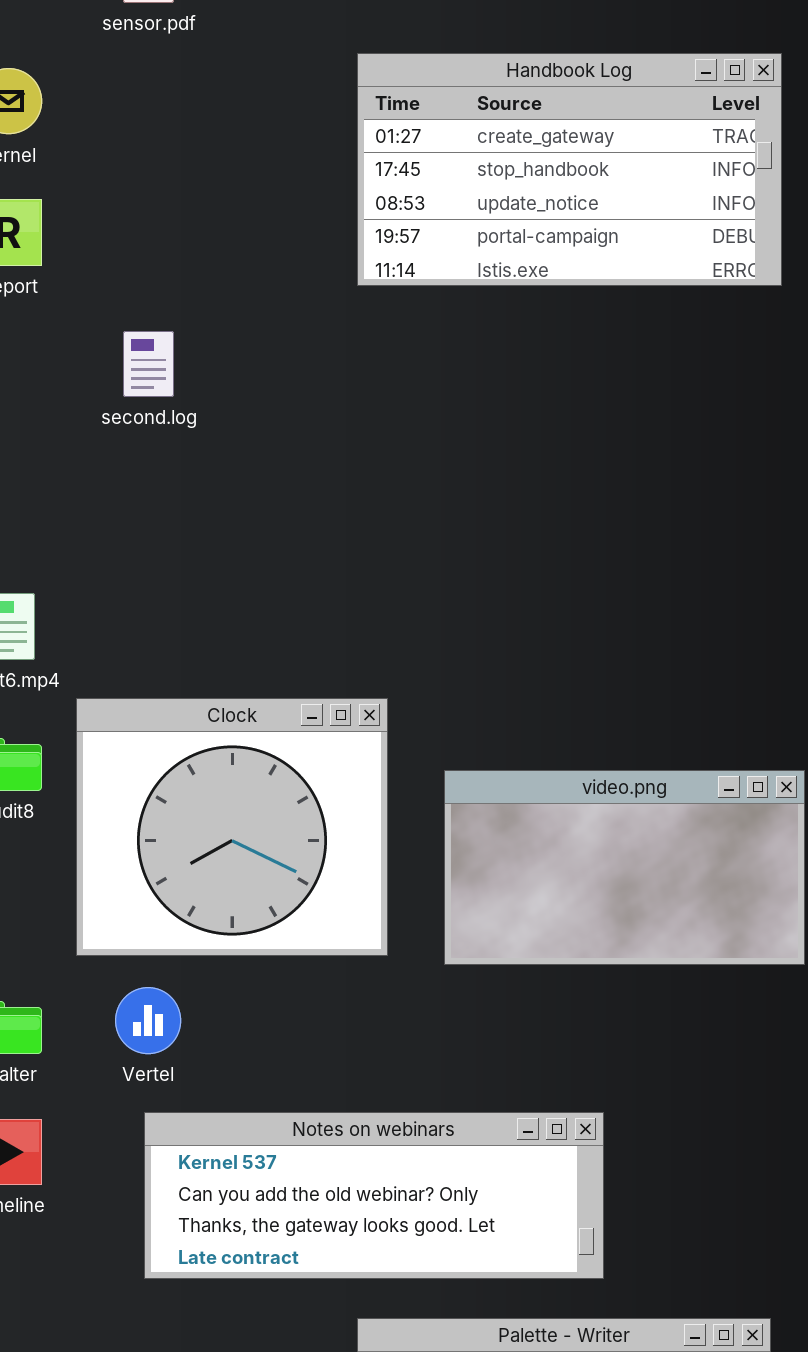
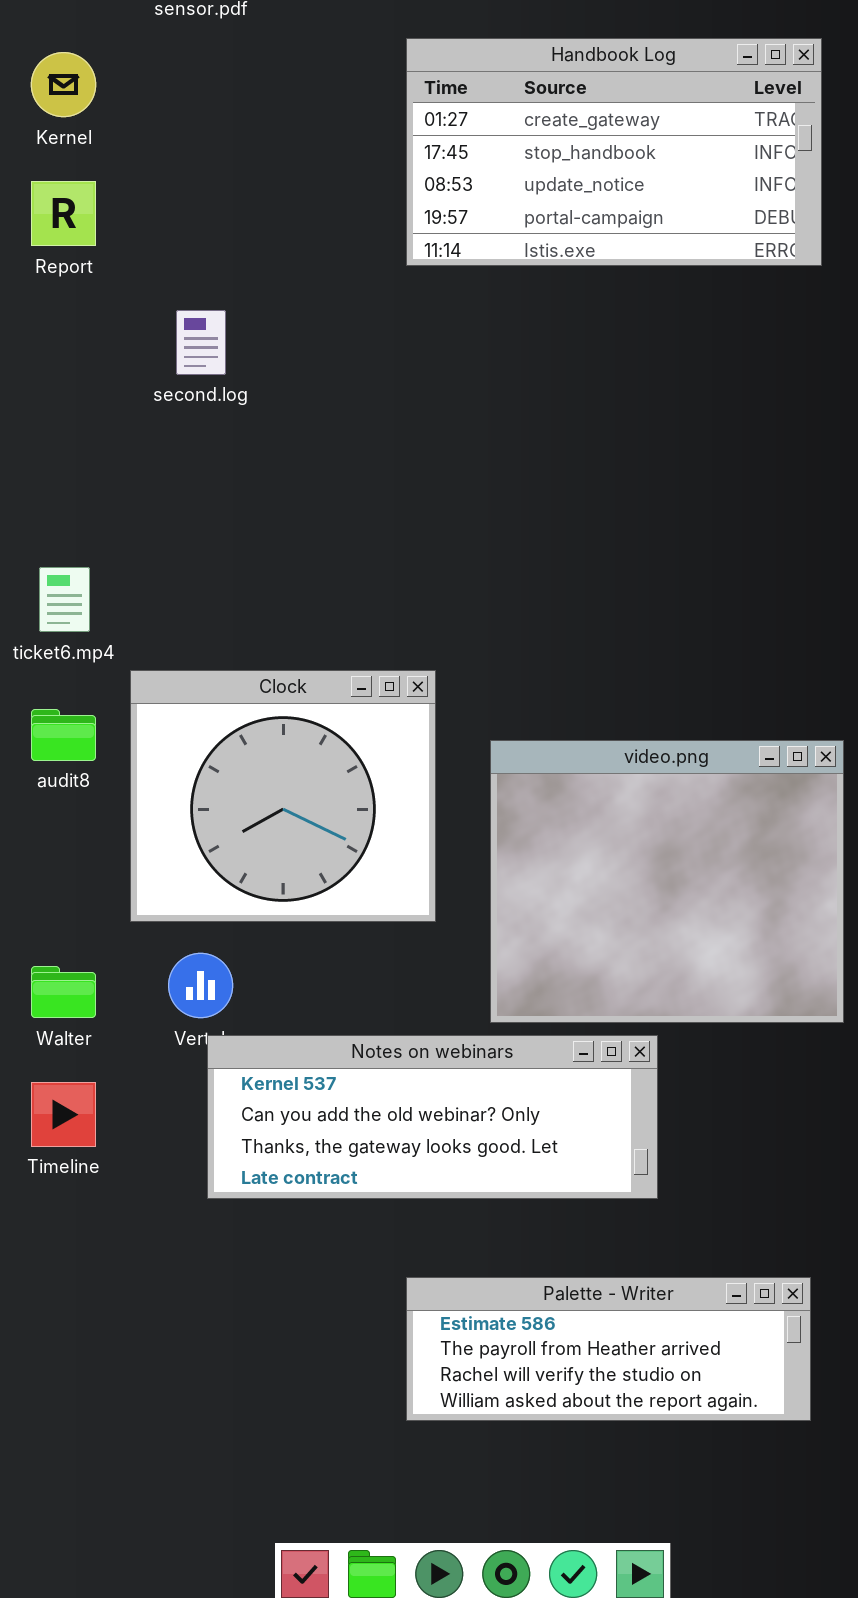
video.png: [444,770,805,965] -> [490,740,844,1023], resized
Notes on webinars: [144,1112,604,1279] -> [207,1035,658,1199], moved

